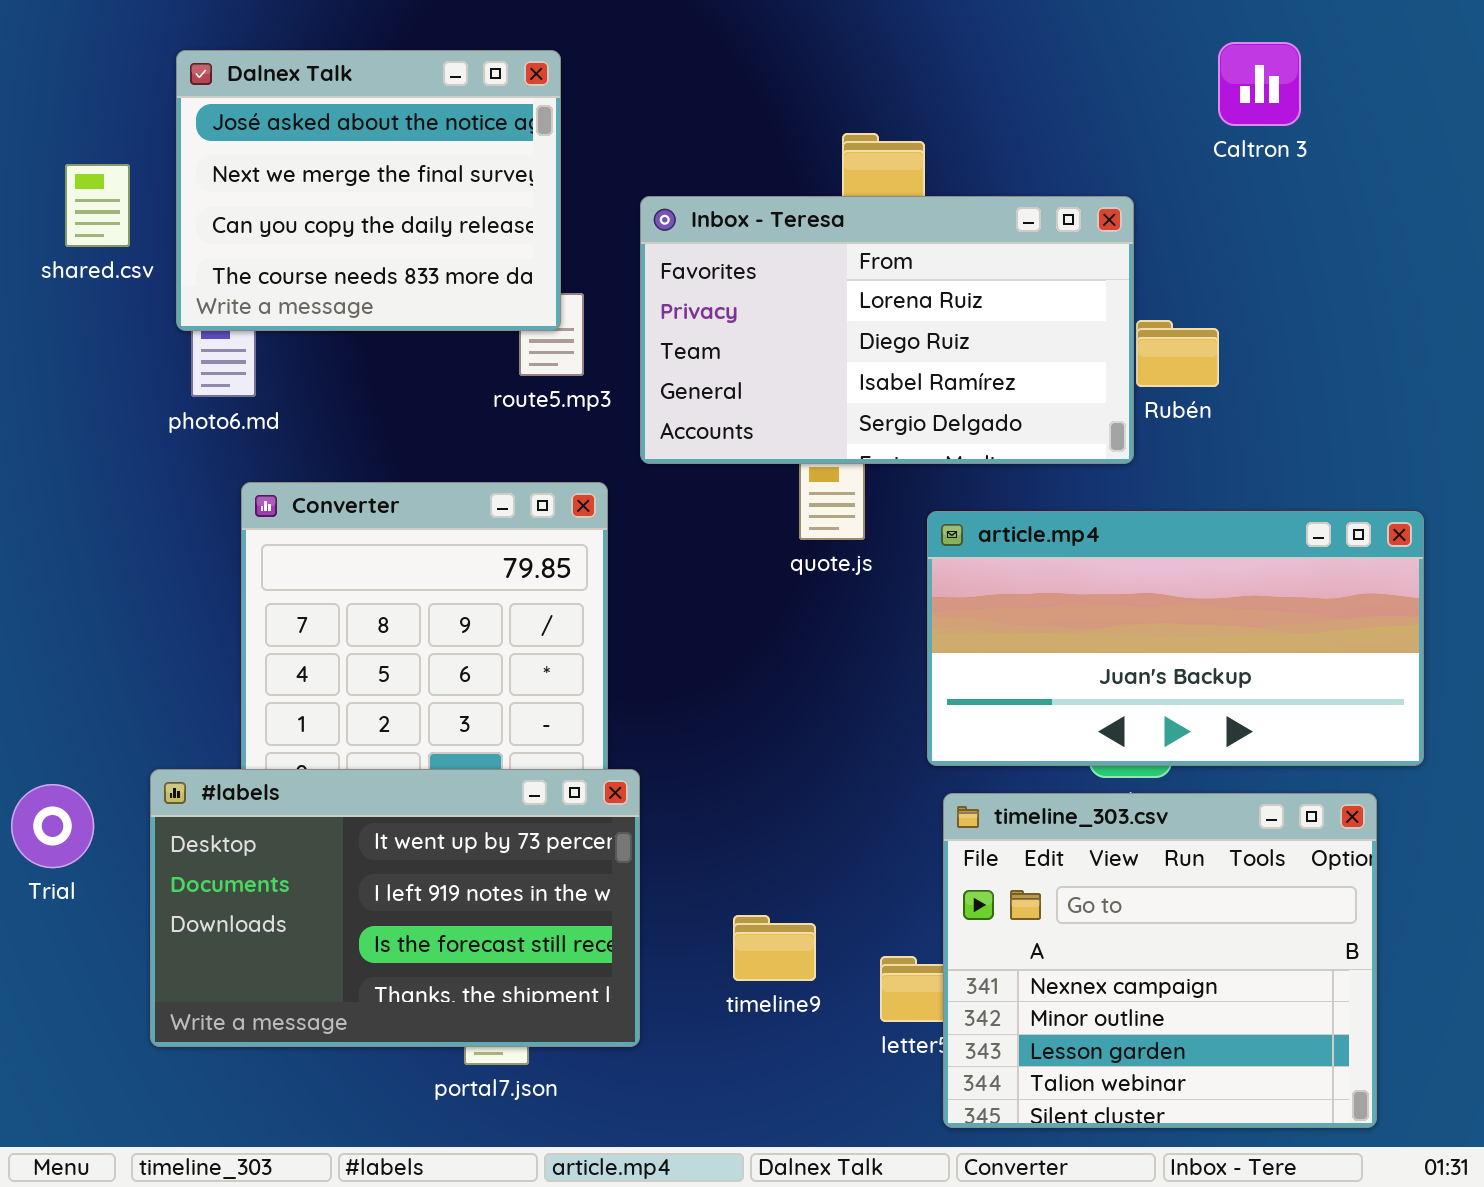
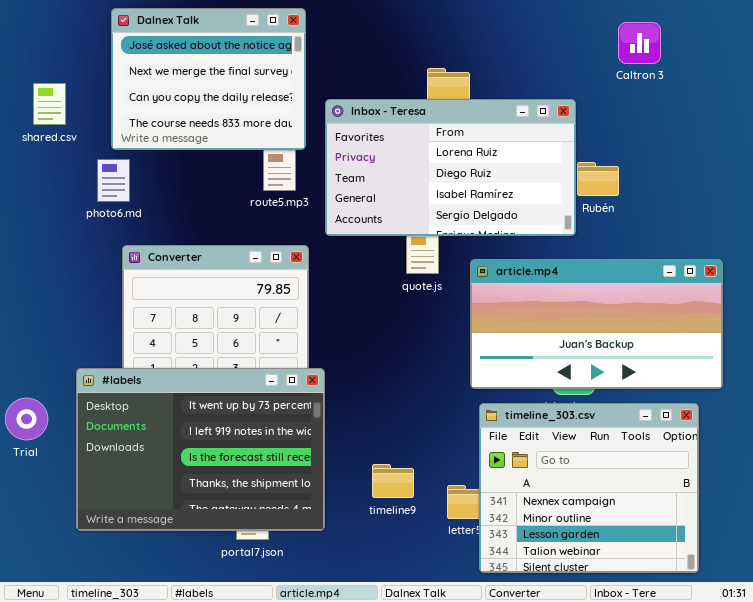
Dalnex Talk: [176,50,561,331] -> [111,8,306,150], moved
#labels: [150,769,640,1047] -> [76,368,325,531], resized

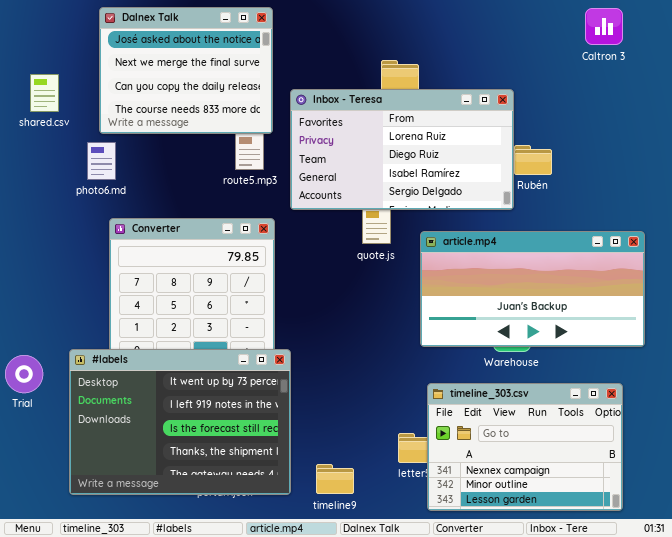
Caltron 3: [618,22,661,64] -> [585,8,623,45], moved
#labels: [76,368,325,531] -> [69,349,291,495], moved
timeline_303.csv: [479,403,699,573] -> [427,383,623,511], resized
timeline9: [372,464,414,498] -> [316,464,354,494], moved

